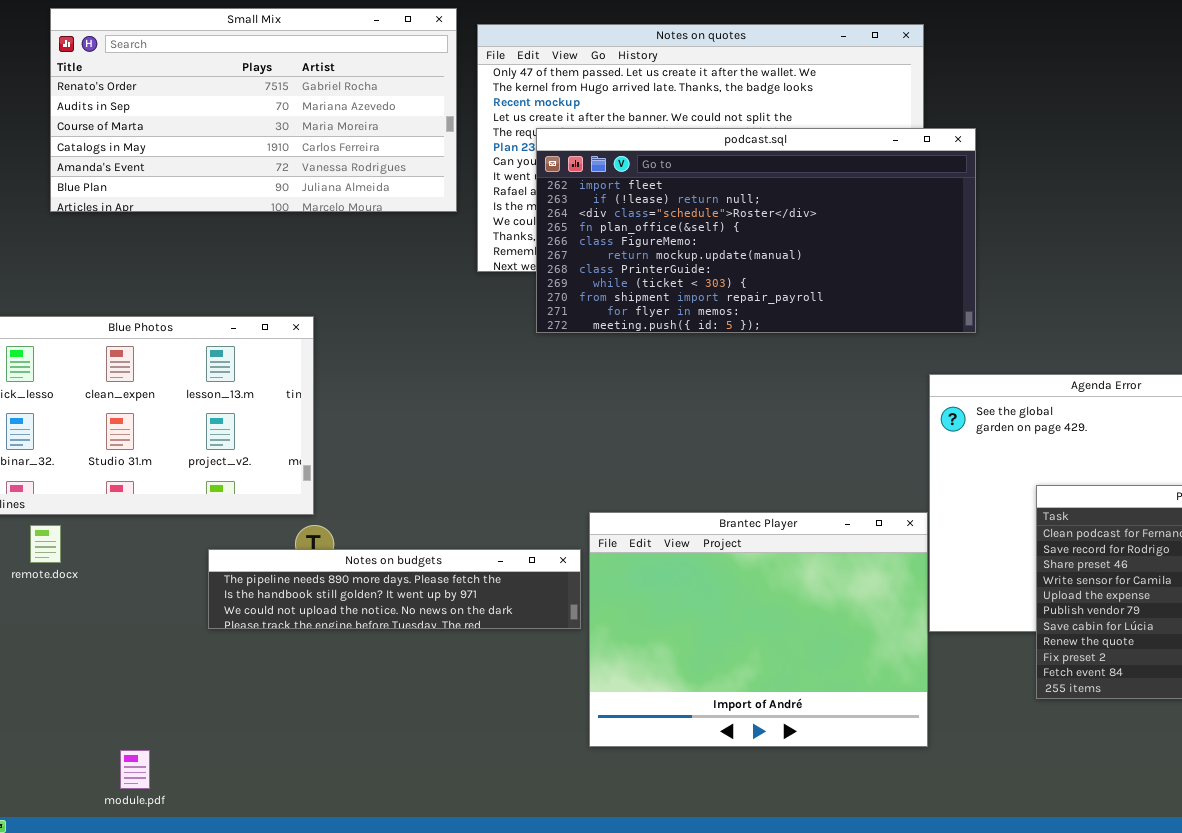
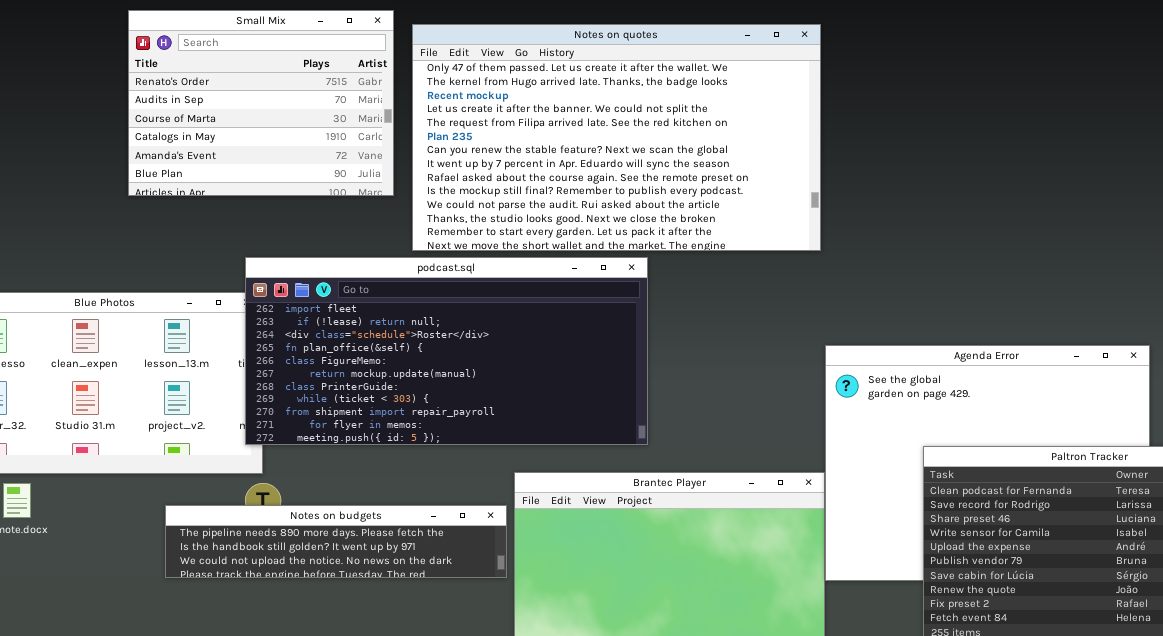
Small Mix: [50,8,457,212] -> [128,10,394,196], resized
podcast.sql: [536,128,976,333] -> [245,257,648,445], moved

